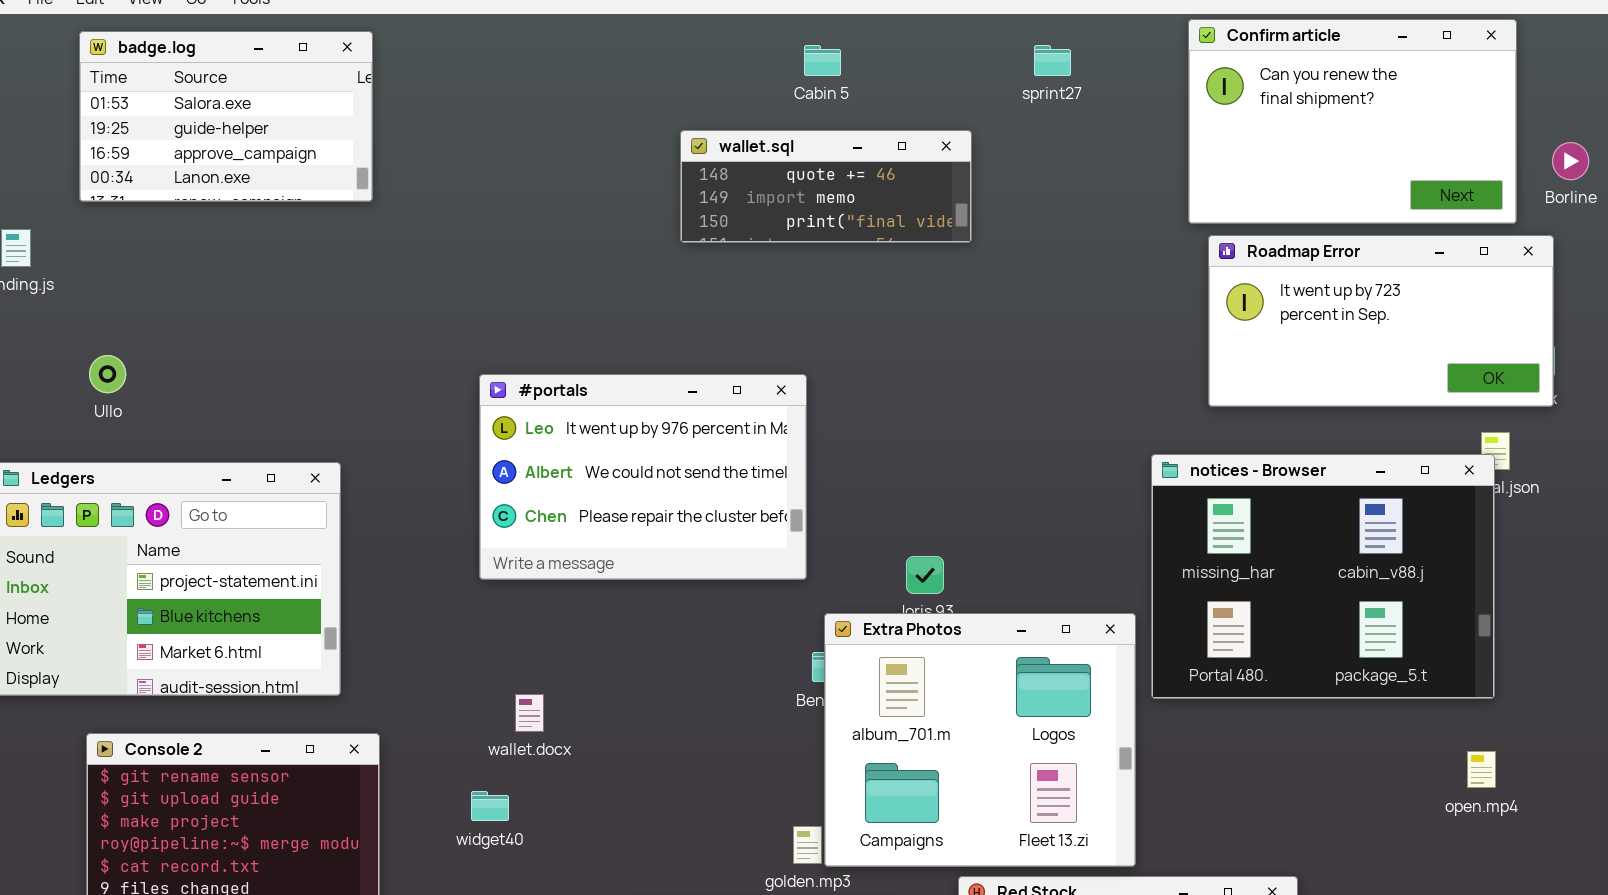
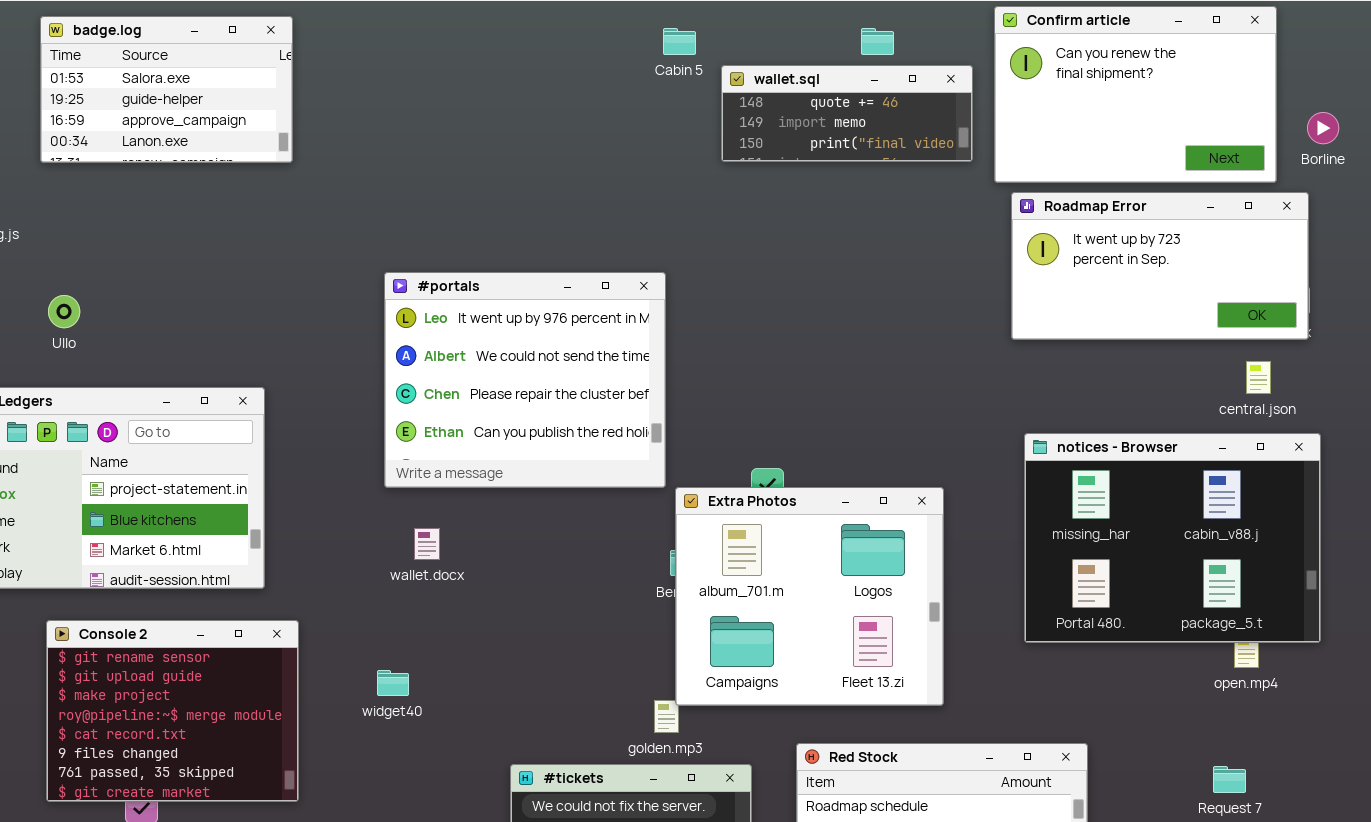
wallet.sql: [680,130,972,243] -> [721,65,973,162], moved
#portals: [479,374,807,580] -> [384,272,666,488], resized
notices - Browser: [1151,454,1495,699] -> [1024,433,1321,643], moved
Extra Photos: [824,613,1136,867] -> [675,487,944,706], moved
wallet.docx: [515,694,544,732] -> [414,528,440,560], moved

